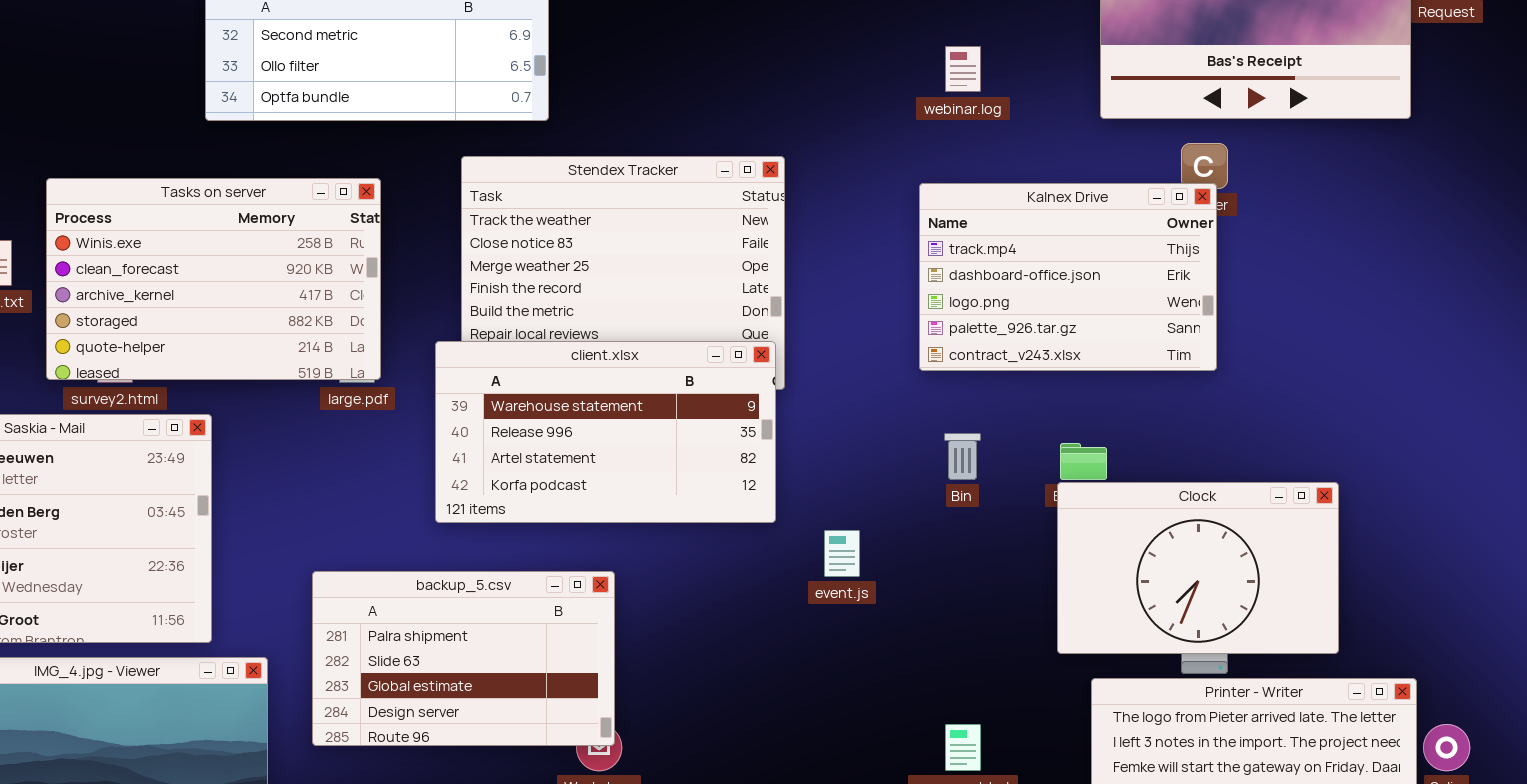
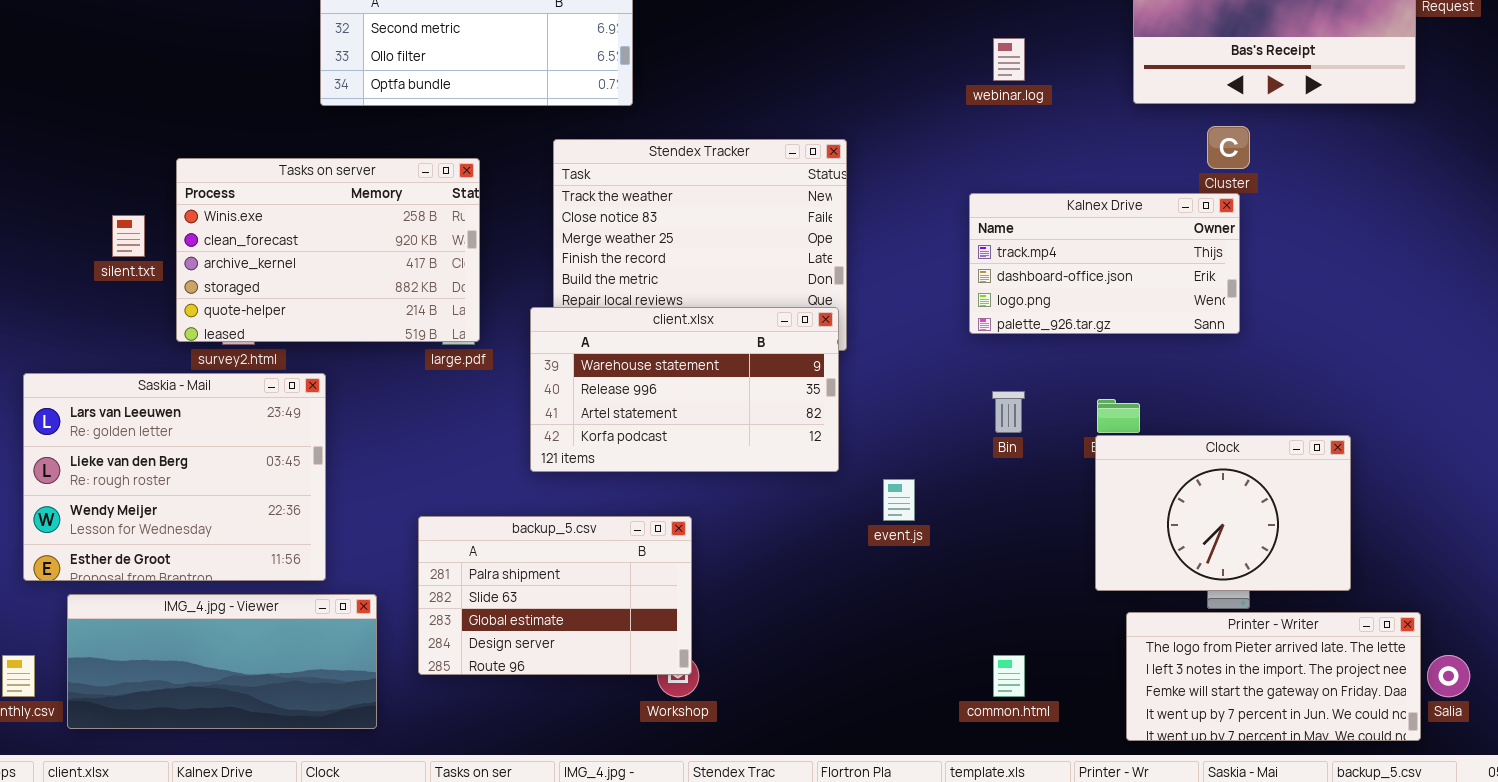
Kalnex Drive: [919,183,1217,371] -> [969,193,1240,334], resized

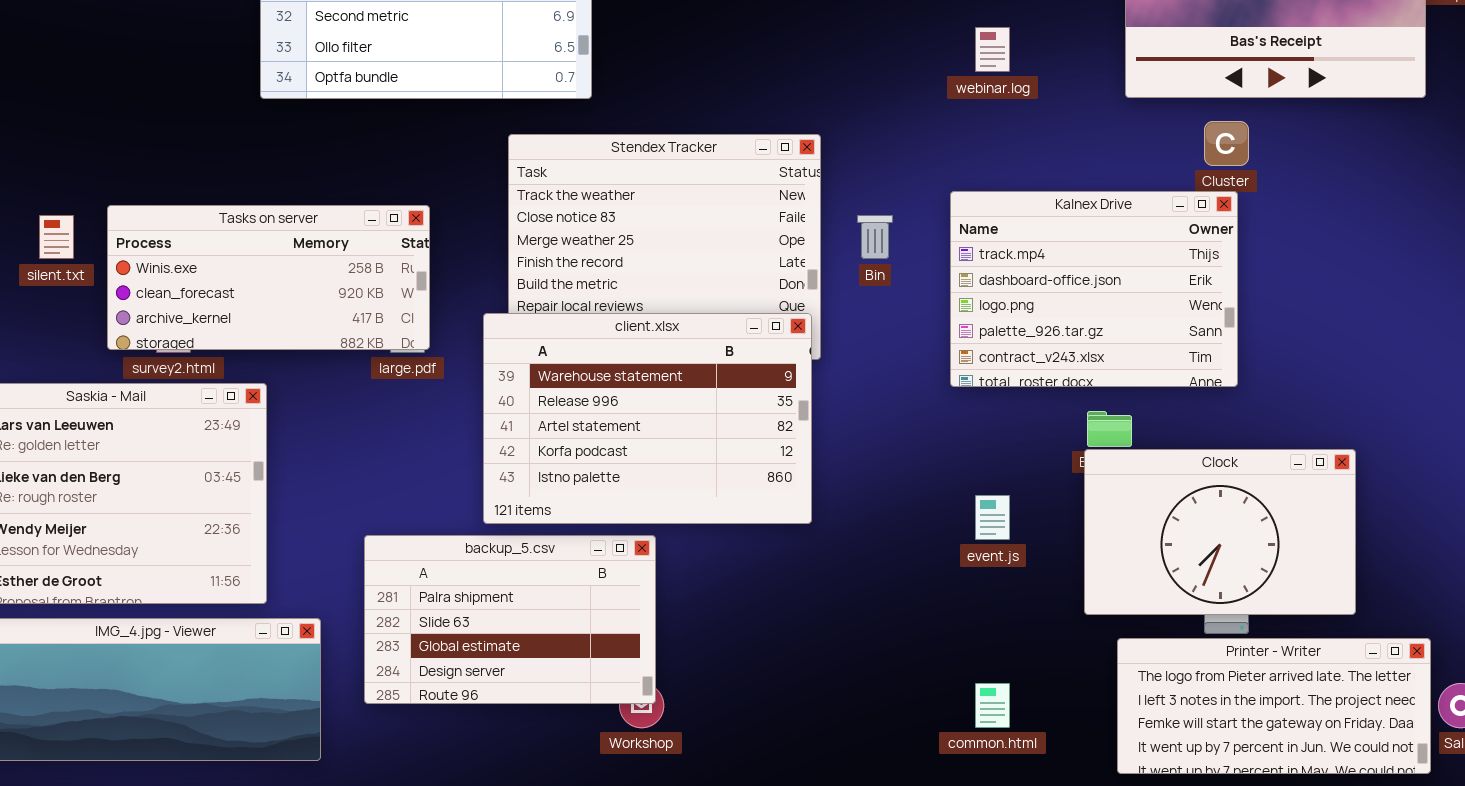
Tasks on server: [176,158,480,342] -> [107,205,430,350], resized
Kalnex Drive: [969,193,1240,334] -> [950,191,1238,387], resized
client.xlsx: [530,307,839,472] -> [483,313,812,524], resized
Bin: [992,391,1025,433] -> [857,215,893,259], moved
event.js: [883,479,915,521] -> [975,495,1010,540], moved

